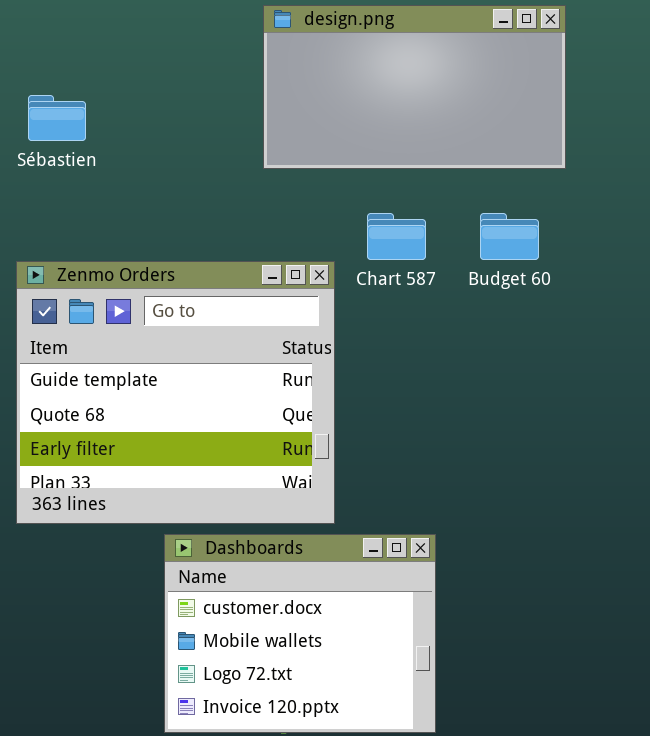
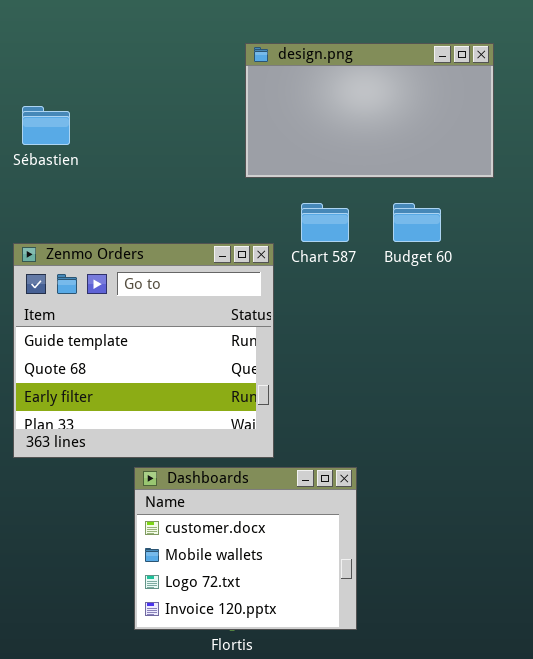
design.png: [263,5,566,169] -> [245,43,494,178], moved

